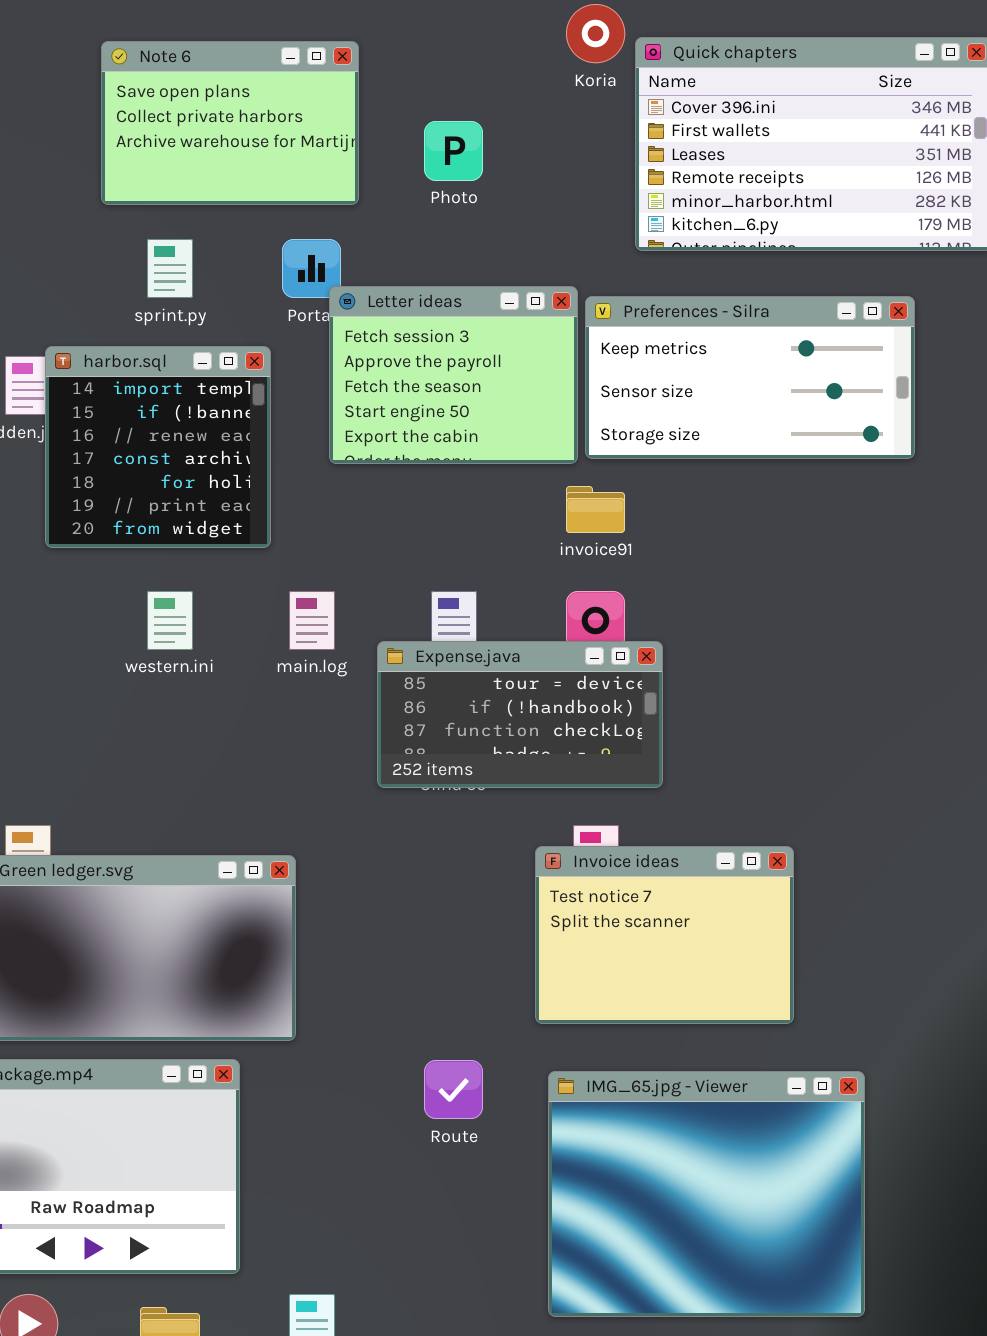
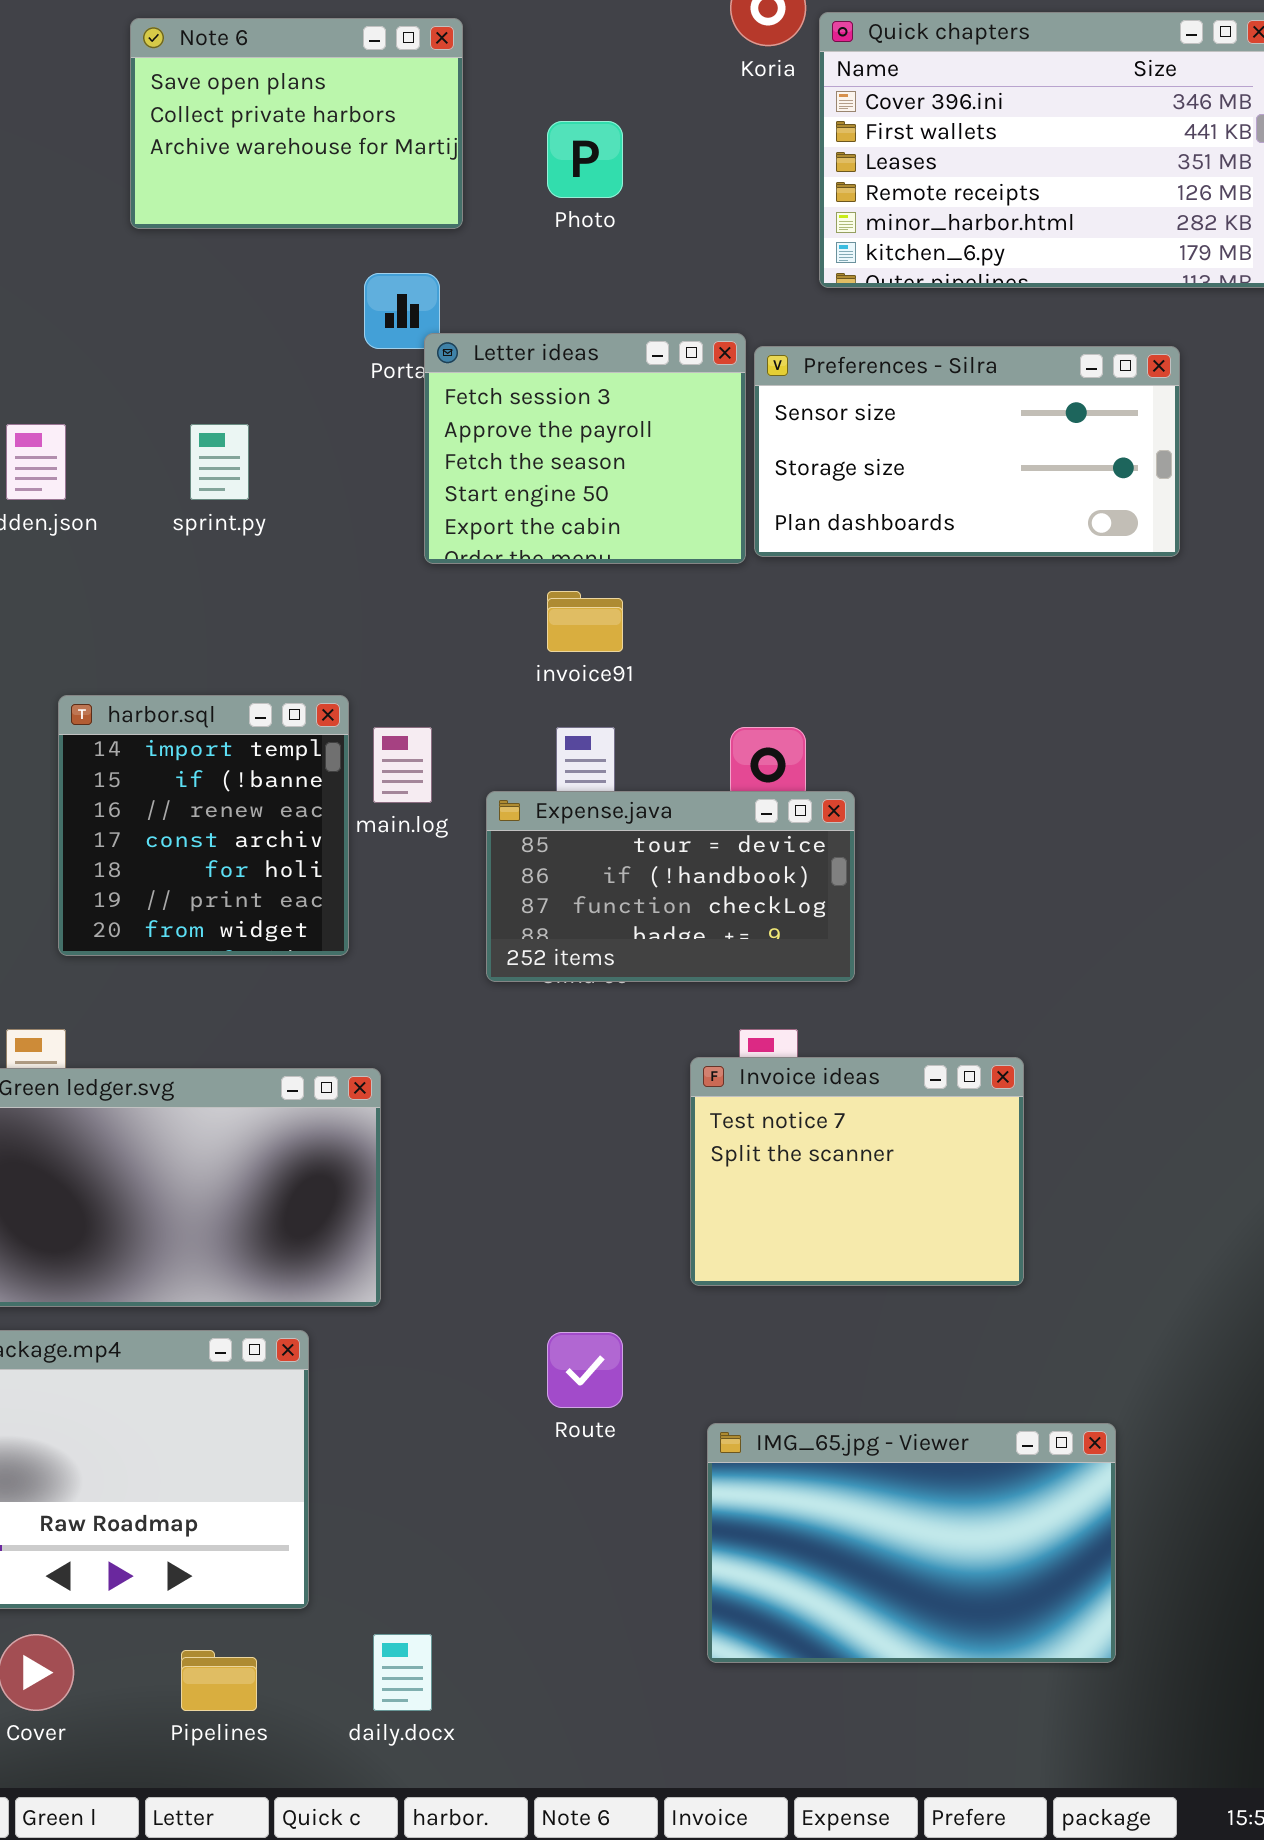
sprint.py: [147,239,193,298] -> [190,424,249,500], moved
Preferences - Silra: [585,296,915,459] -> [754,346,1180,557], scrolled down 1 row
harbor.sql: [45,346,271,548] -> [58,695,349,956], moved
invoice91: [566,486,625,533] -> [547,591,623,652], moved
IMG_65.jpg - Viewer: [548,1071,865,1317] -> [707,1423,1116,1663], resized

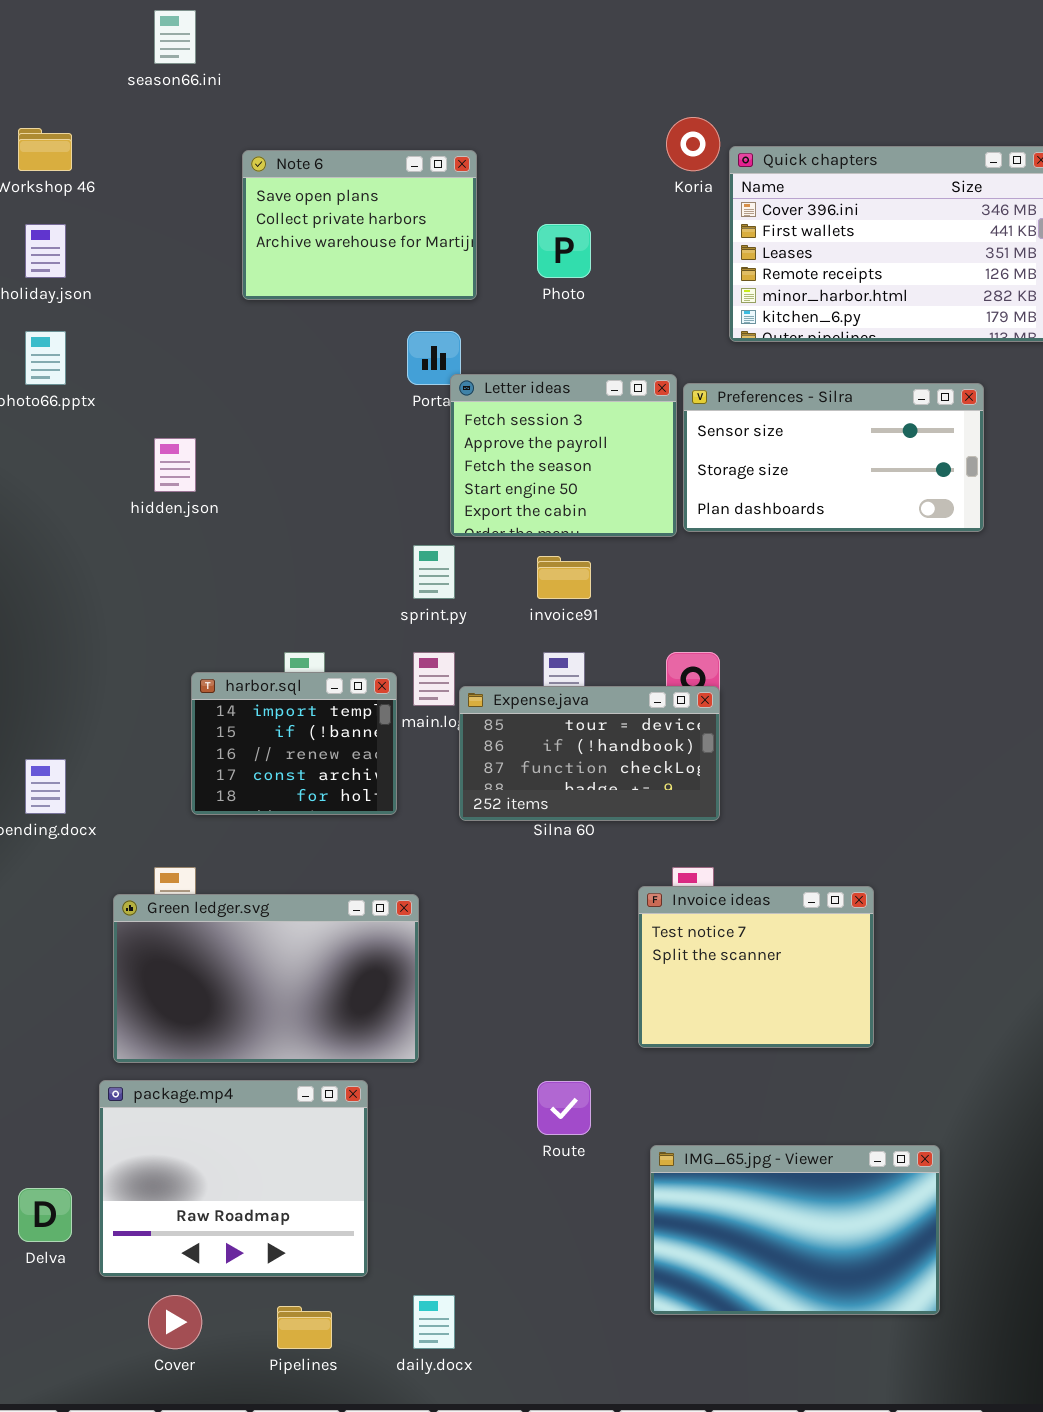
sprint.py: [190,424,249,500] -> [413,545,455,599], moved
harbor.sql: [58,695,349,956] -> [191,672,397,815], resized
Expense.java: [486,791,855,982] -> [459,686,720,821], moved

